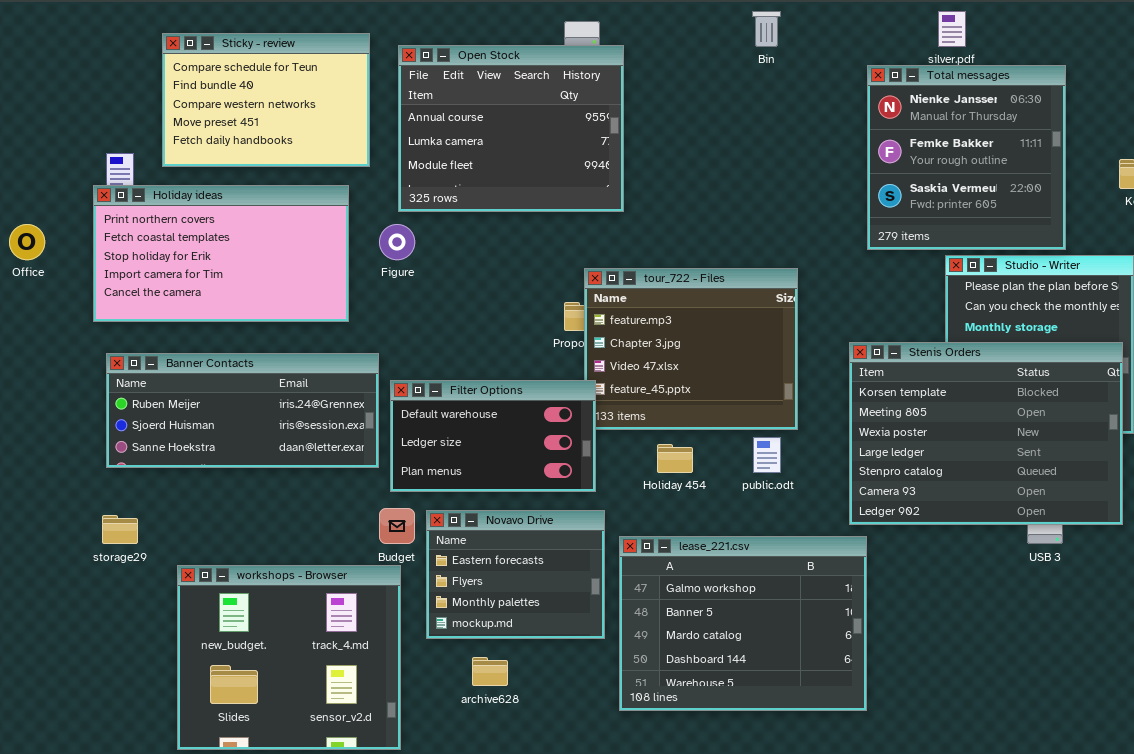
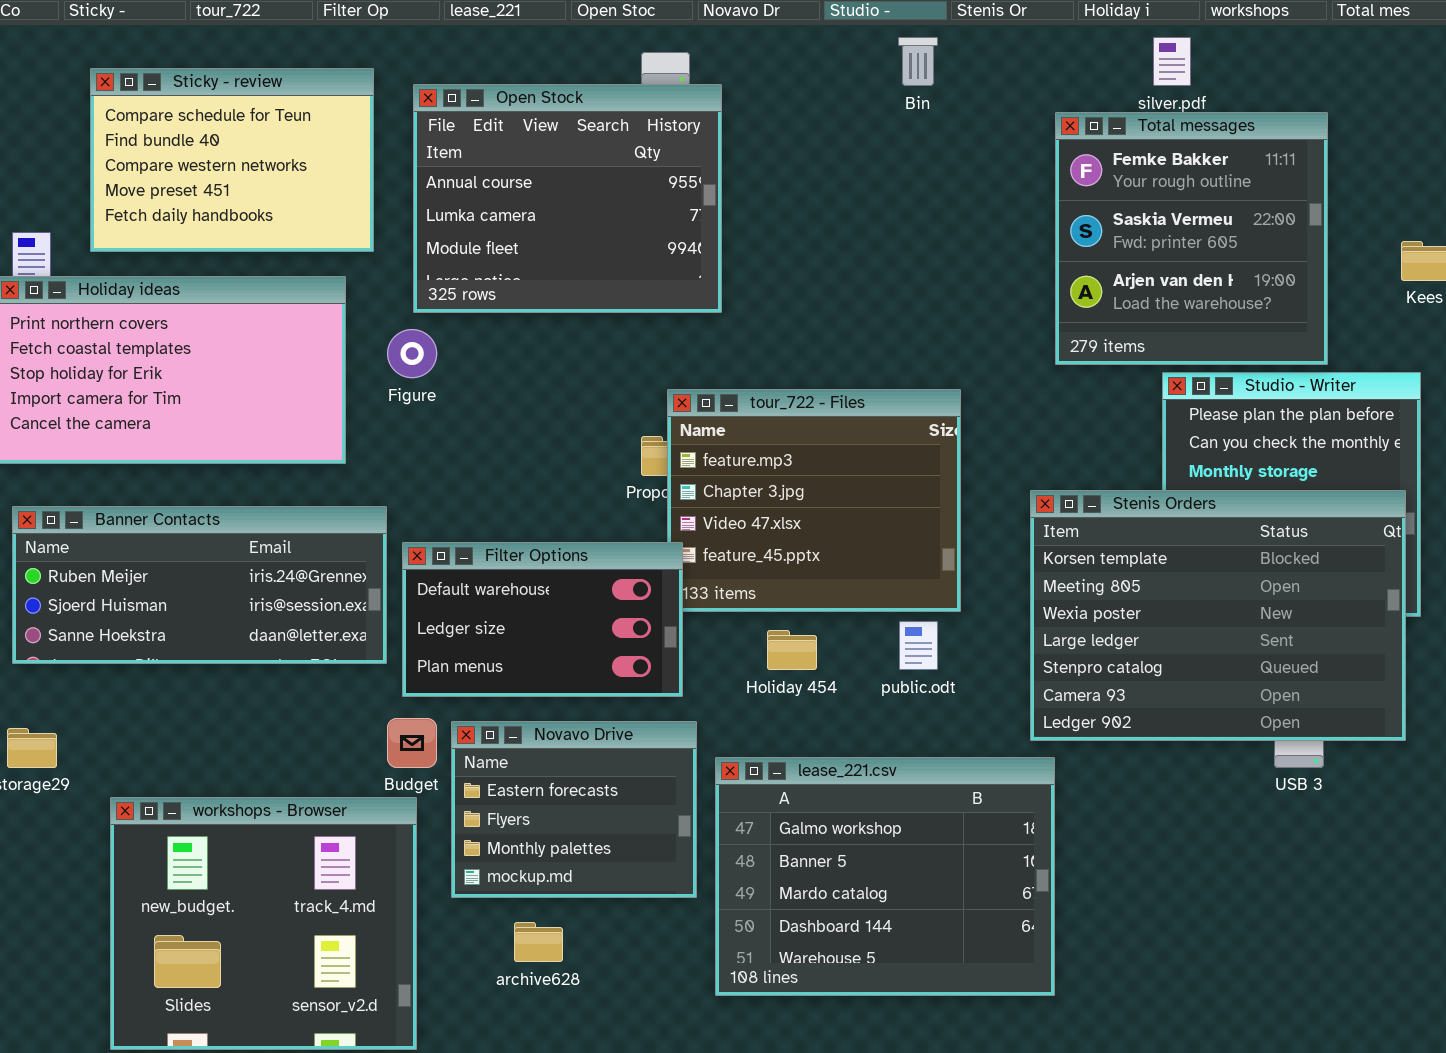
Total messages: [867,65,1066,250] -> [1055,112,1328,365], scrolled down 1 row

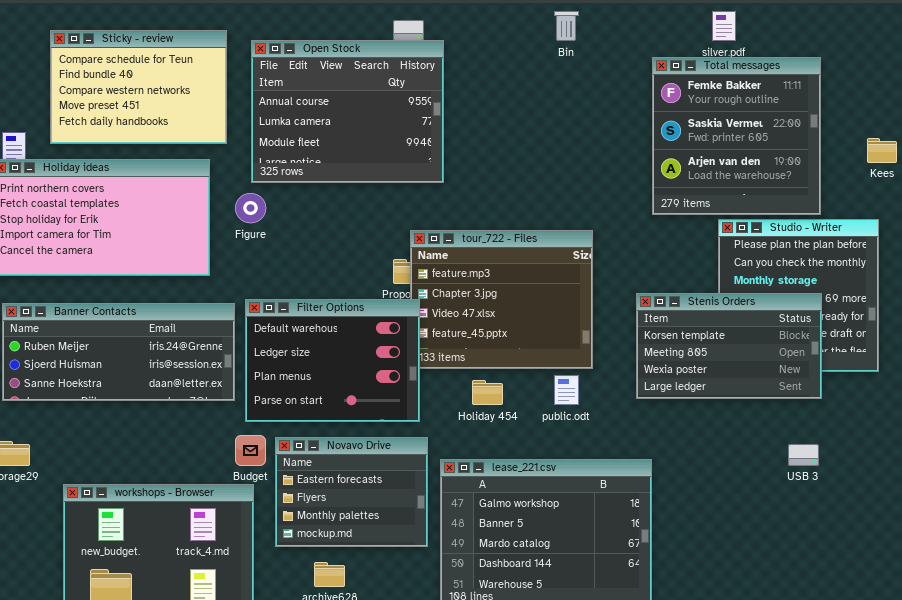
Stenis Orders: [1030,490,1406,741] -> [636,293,822,399], resized
Filter Options: [402,542,683,697] -> [245,299,420,422], resized

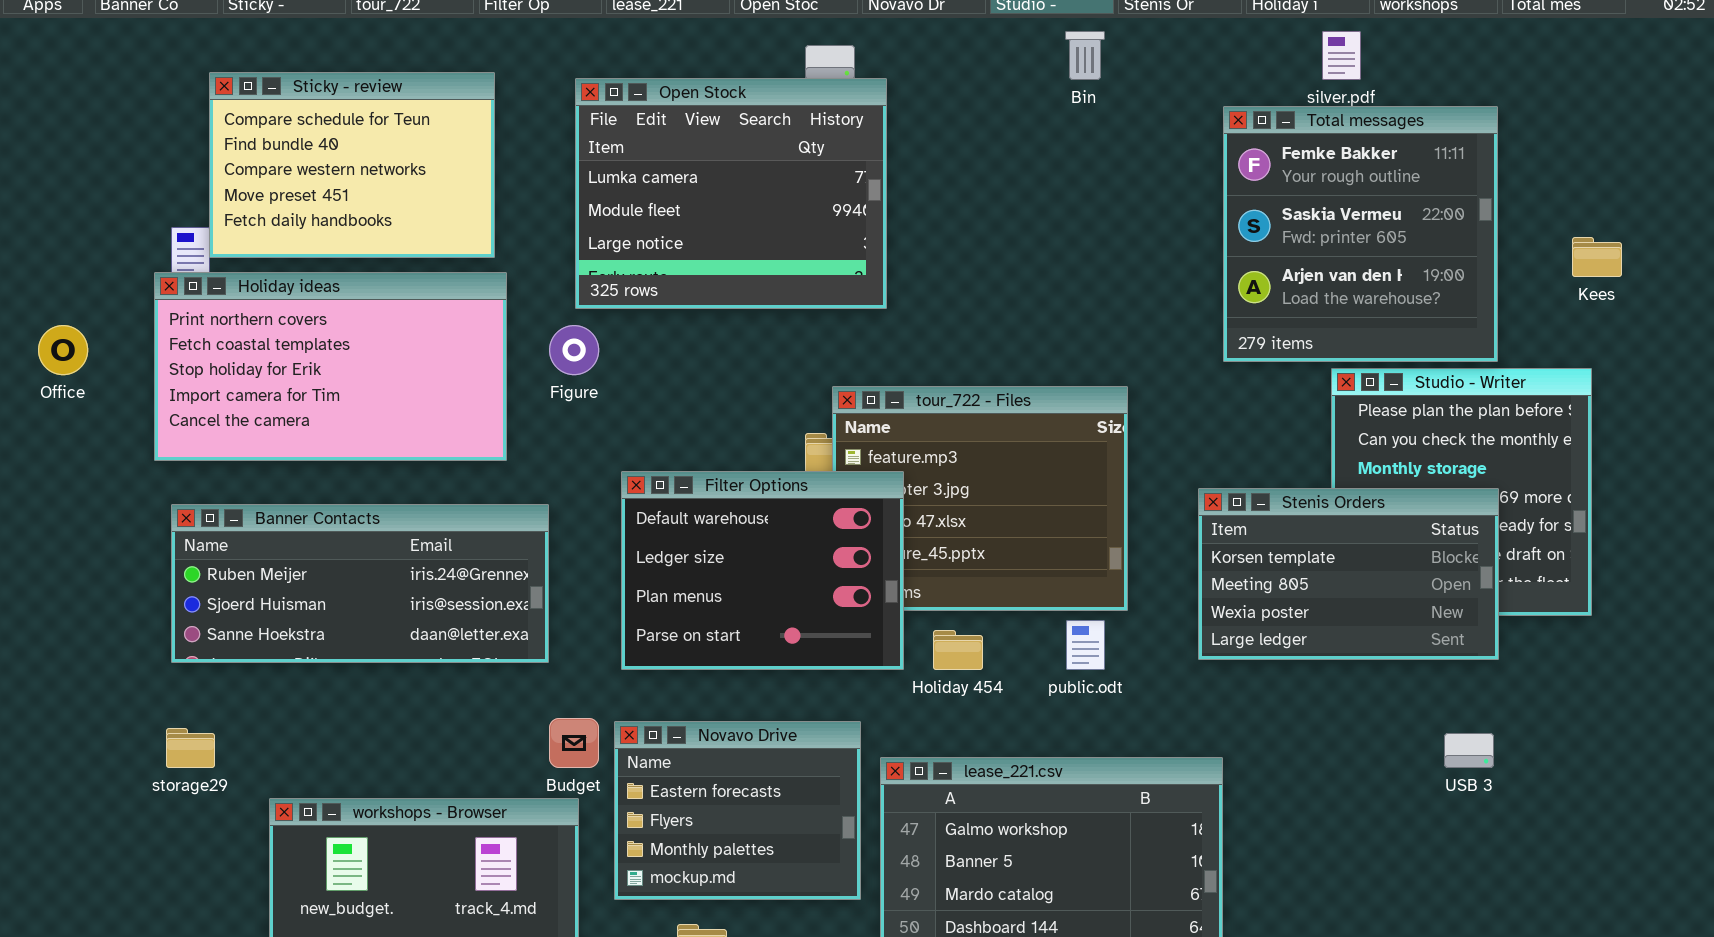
Sticky - review: [50,30,227,144] -> [209,72,495,258], moved
Open Stock: [251,40,444,183] -> [575,78,887,309], scrolled down 1 row
Filter Options: [245,299,420,422] -> [621,471,904,670], moved

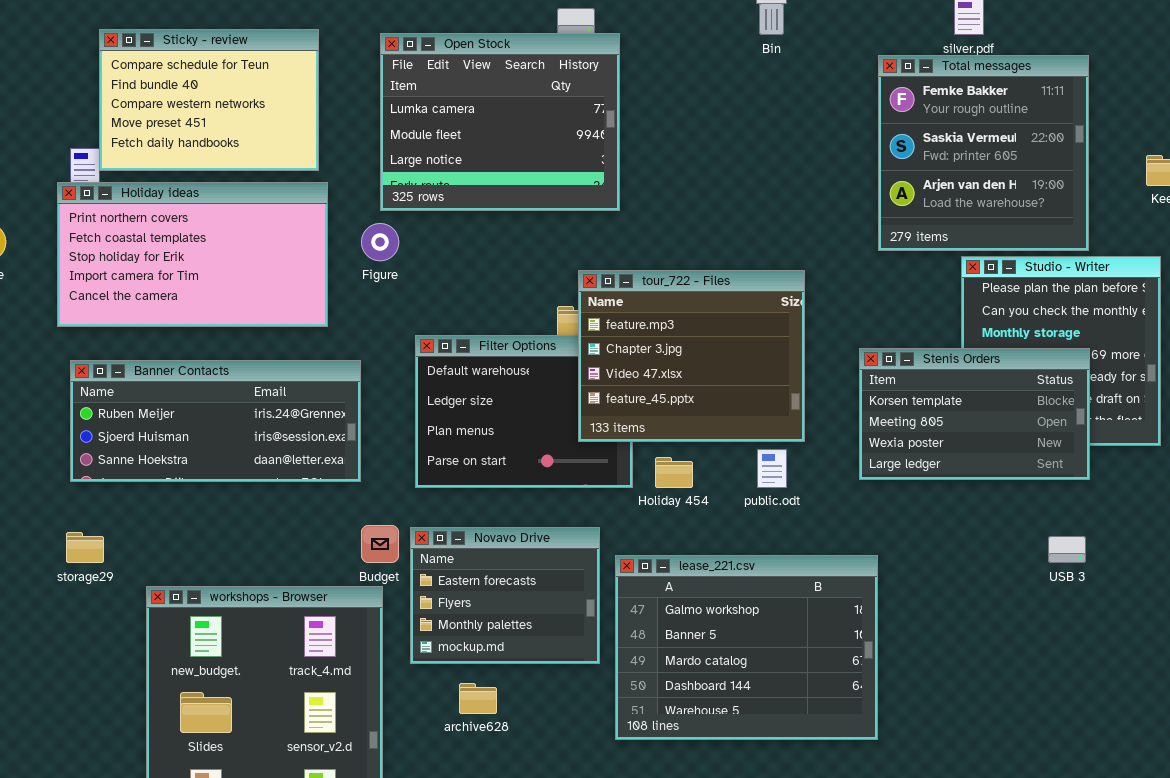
tour_722 - Files: [832,386,1128,611] -> [578,270,805,442], raised

